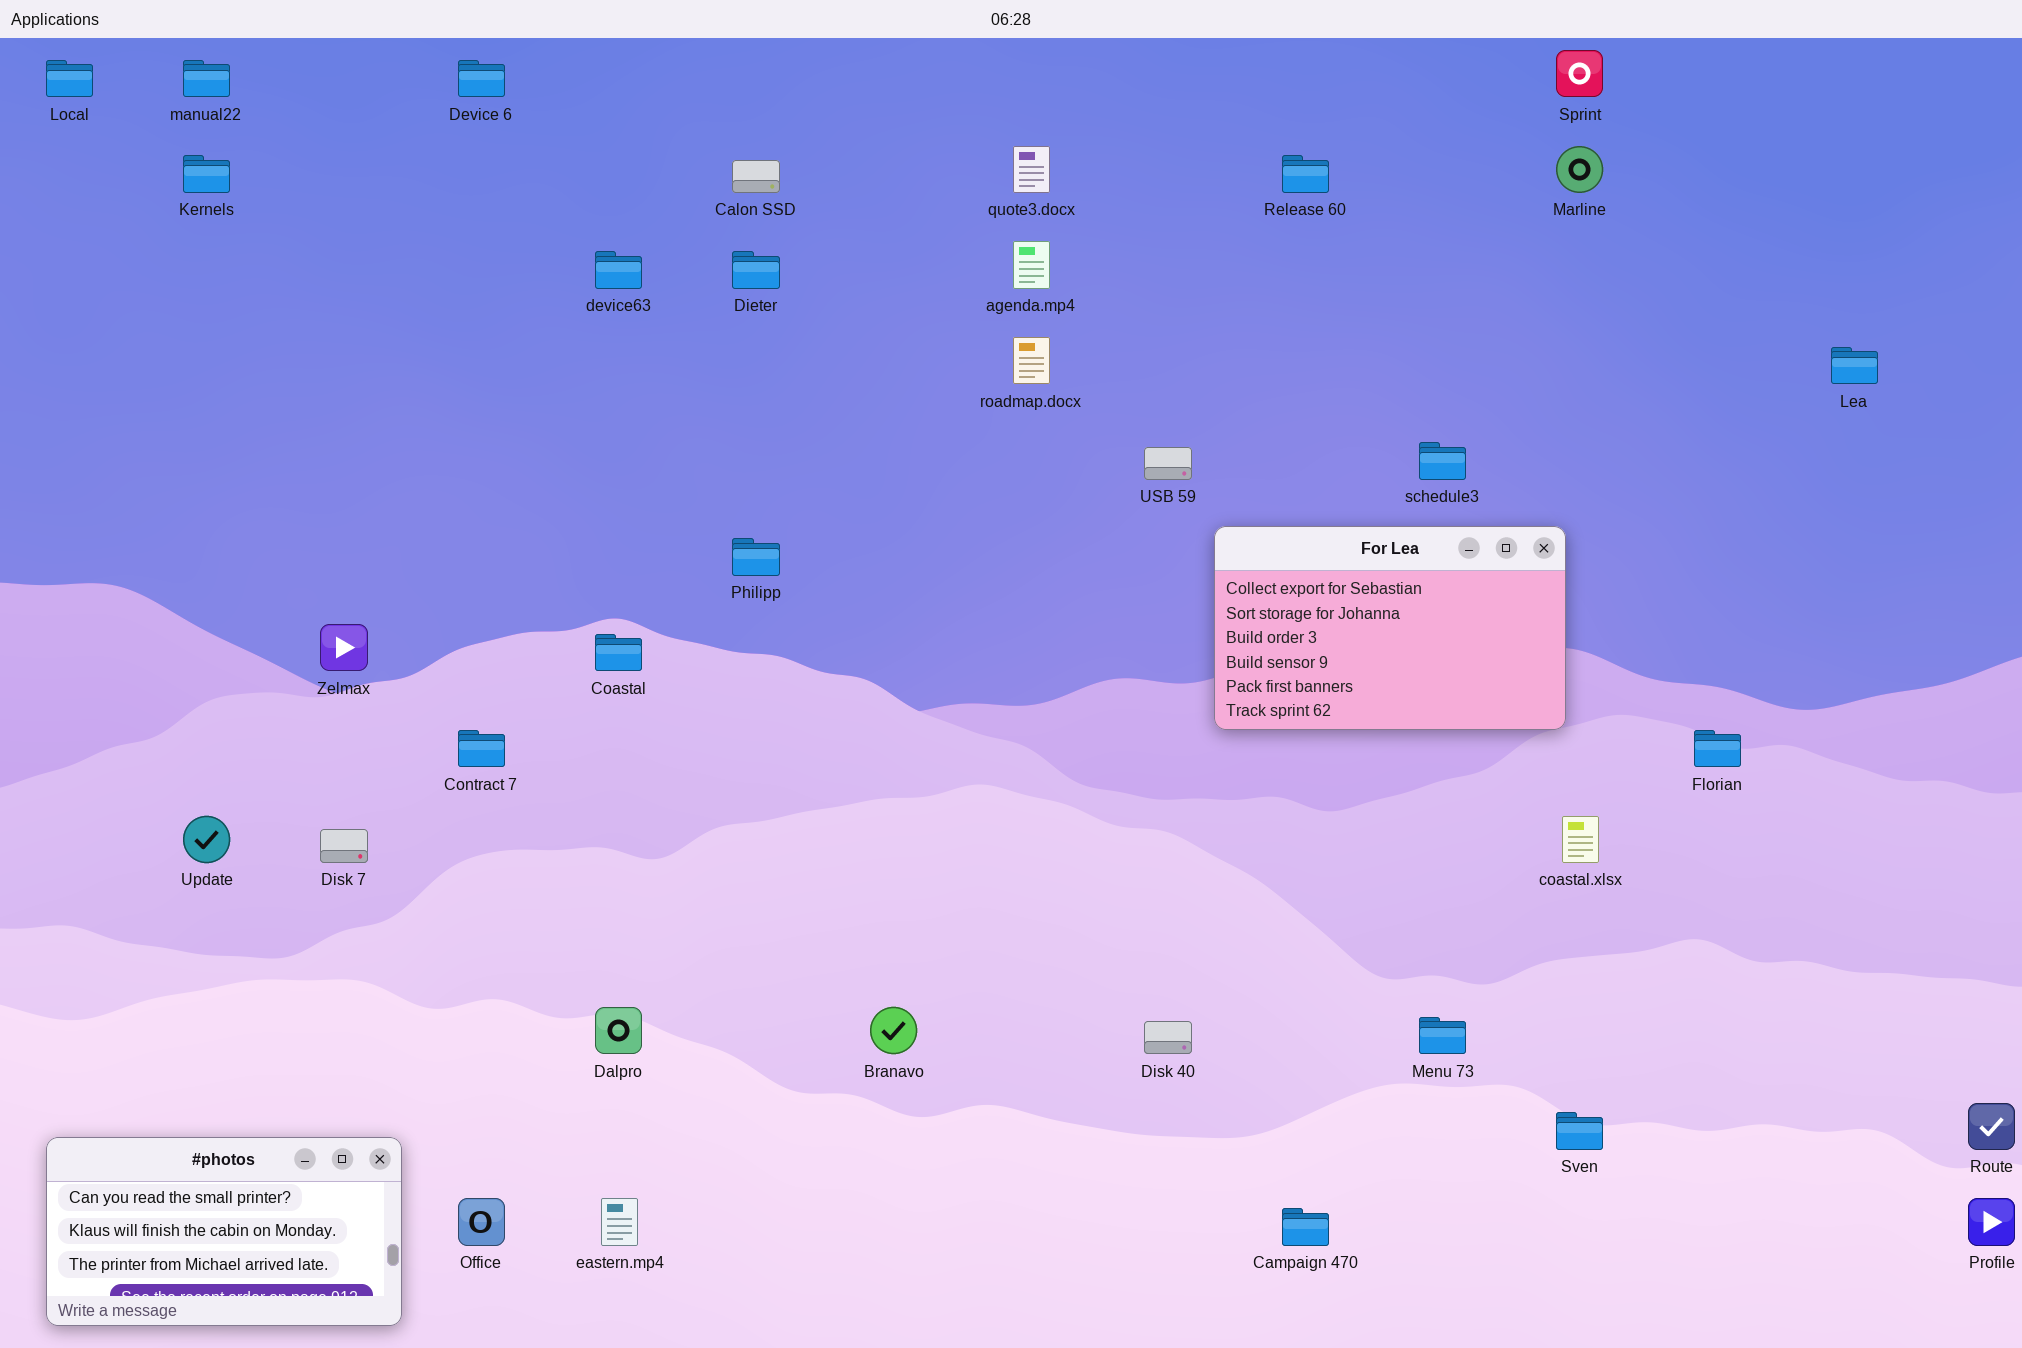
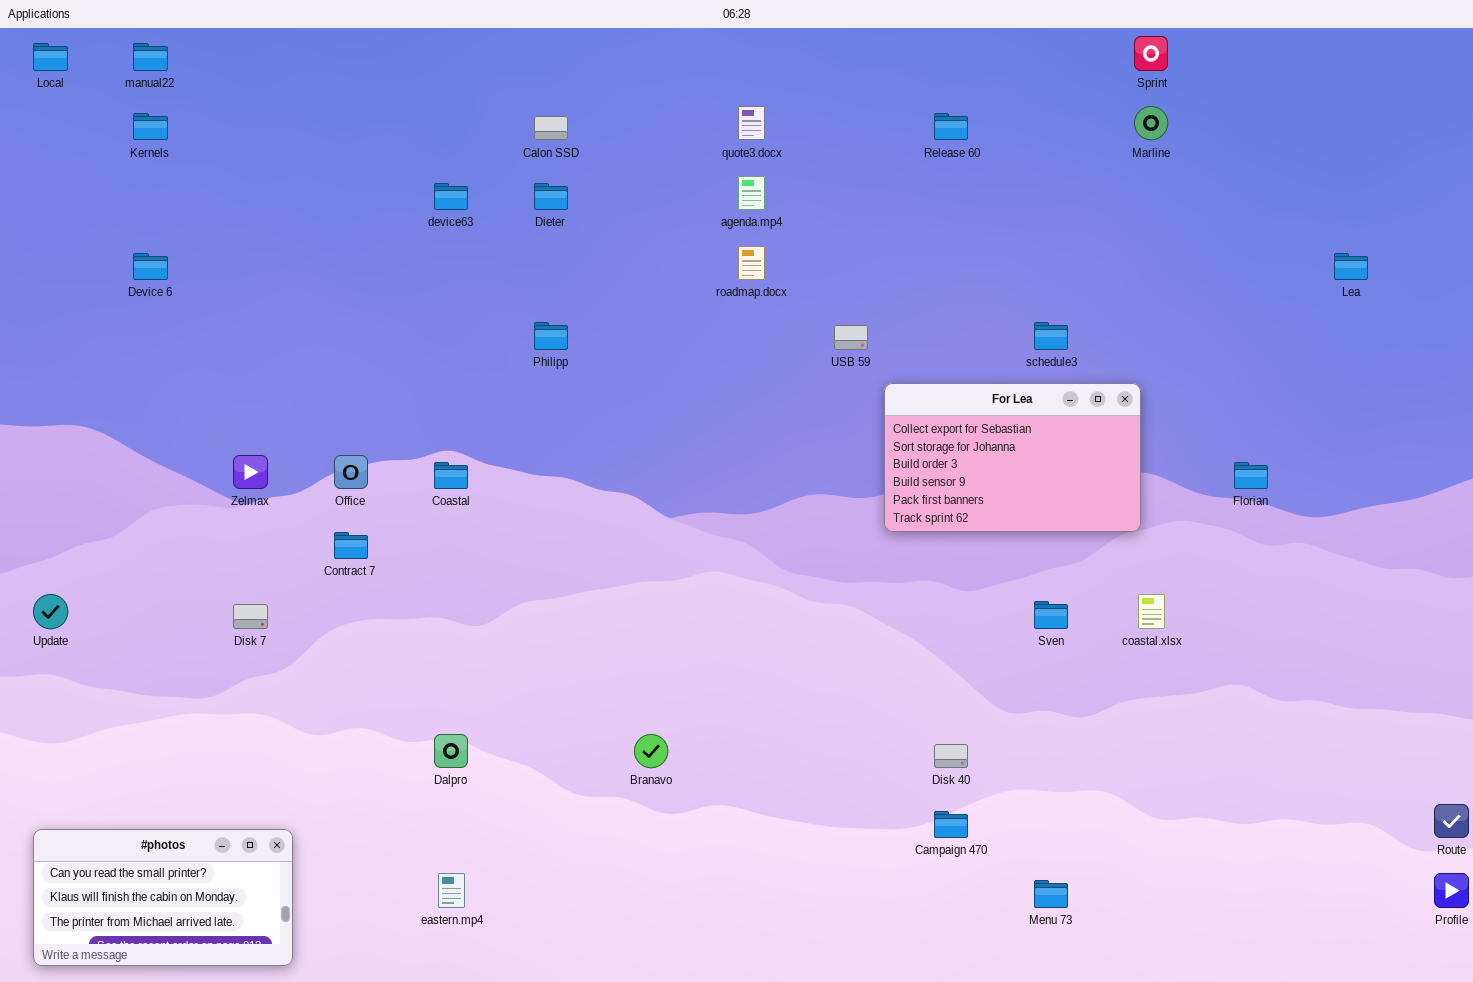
Device 6: [458,60,505,97] -> [133,253,168,280], moved
Philipp: [732,538,780,576] -> [534,322,568,350], moved
Florian: [1694,730,1741,767] -> [1234,462,1268,489], moved
Update: [183,816,230,863] -> [33,594,68,629], moved
Menu 73: [1419,1017,1466,1054] -> [1034,880,1068,908], moved
Disk 40: [1144,1021,1192,1054] -> [934,744,968,768], moved
Sven: [1556,1112,1603,1150] -> [1034,601,1068,629], moved
Office: [458,1198,505,1246] -> [334,455,368,489], moved
Campaign 470: [1282,1208,1329,1246] -> [934,811,968,838], moved

